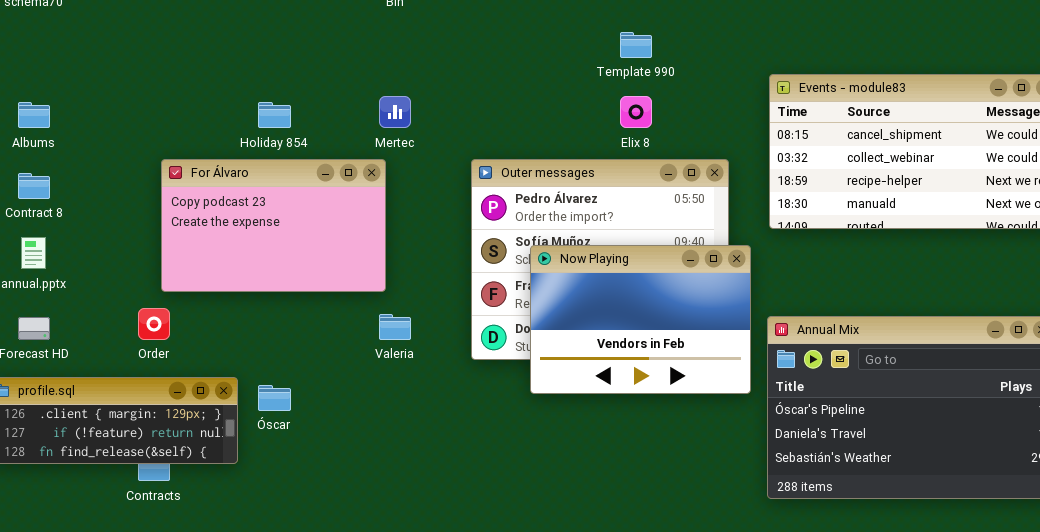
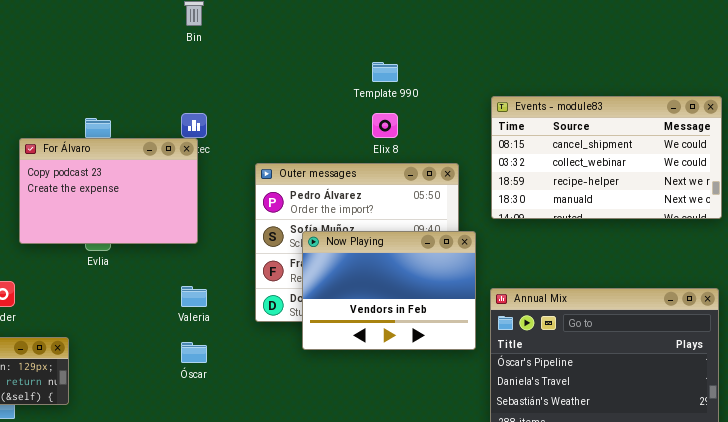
For Álvaro: [161,159,386,292] -> [19,138,198,244], moved
Óscar: [258,385,291,411] -> [181,342,207,363], moved

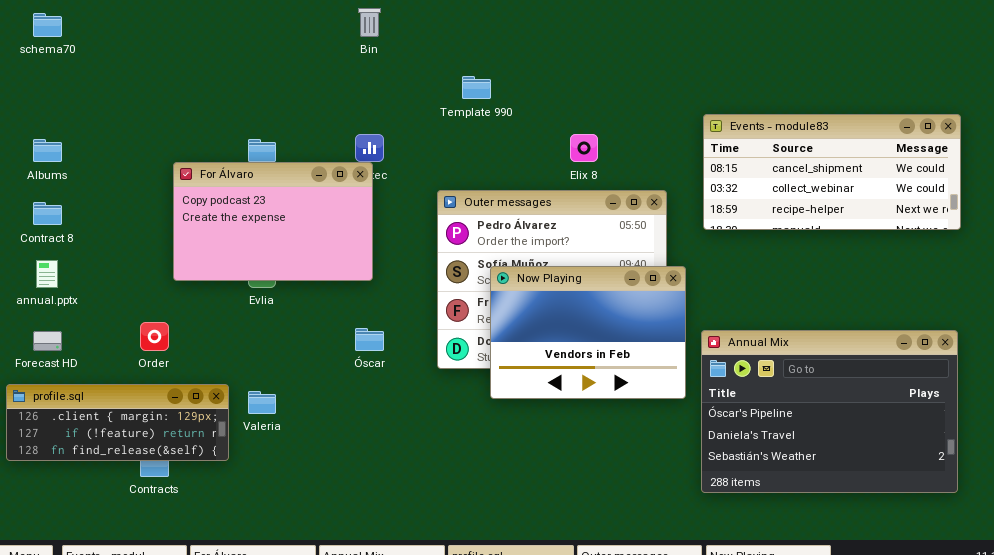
Template 990: [372,62,398,82] -> [462,76,491,99], moved
Events - module83: [491,96,722,219] -> [703,114,961,230], resized
Valeria: [181,286,207,307] -> [248,391,276,414], moved
Óscar: [181,342,207,363] -> [355,328,384,351], moved

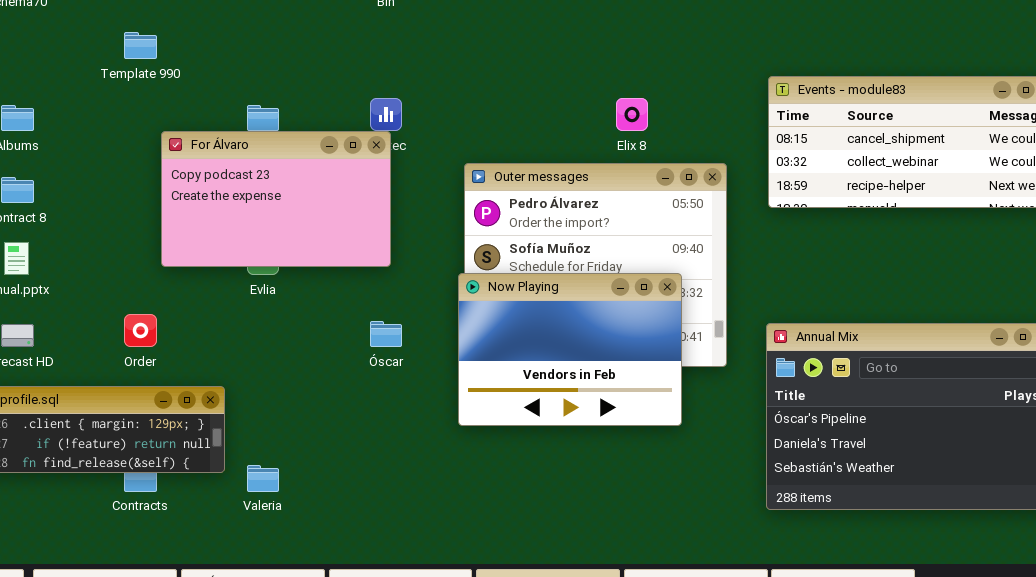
Template 990: [462,76,491,99] -> [124,32,157,59], moved
Now Playing: [490,266,686,399] -> [458,273,682,426], moved
Valeria: [248,391,276,414] -> [247,465,279,492], moved

